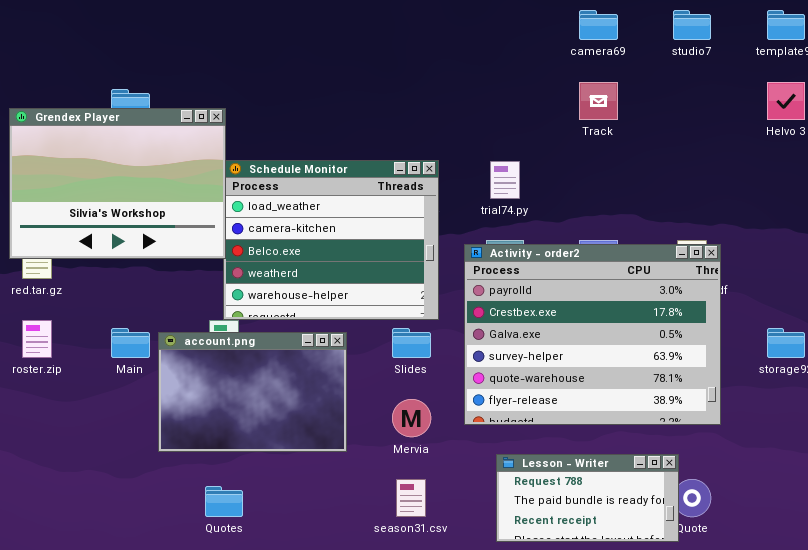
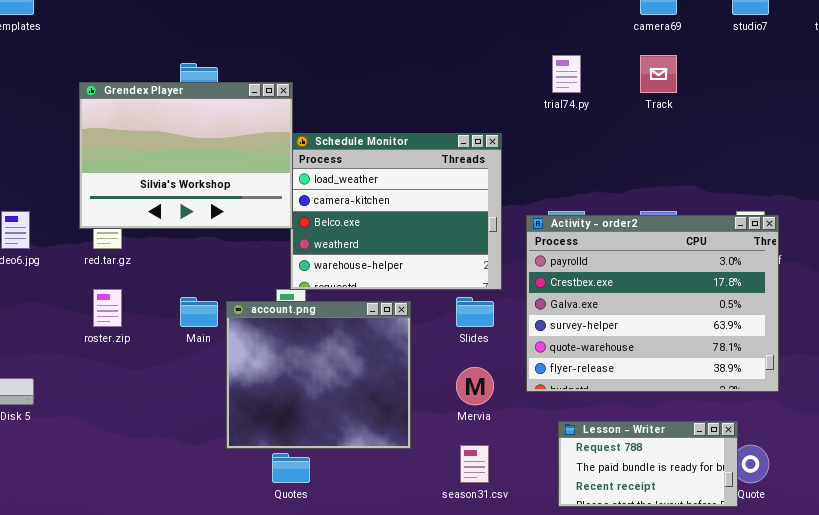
trial74.py: [490,161,520,199] -> [552,55,581,93], moved
account.png: [158,332,347,452] -> [226,301,411,449], resized

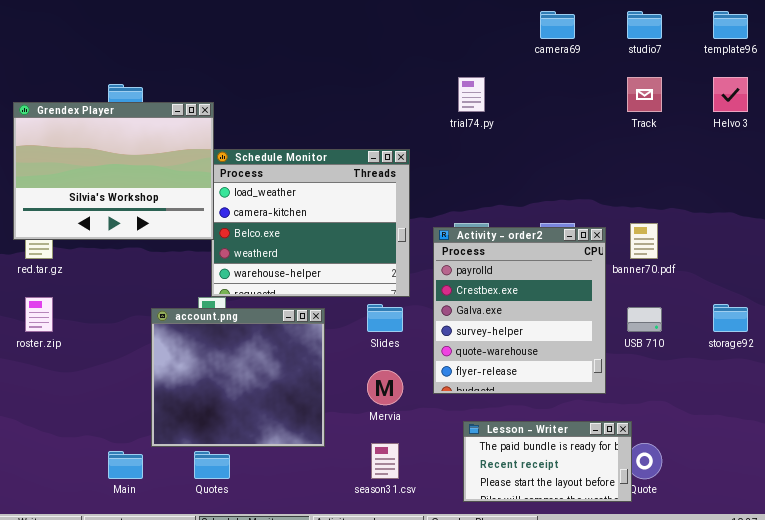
Track: [640,55,677,93] -> [627,77,662,112], moved
Activity - order2: [526,215,779,392] -> [433,227,606,394], resized
Main: [180,297,218,327] -> [108,451,143,479], moved
Lesson - Writer: [558,421,738,507] -> [463,421,632,502], scrolled down 1 row

